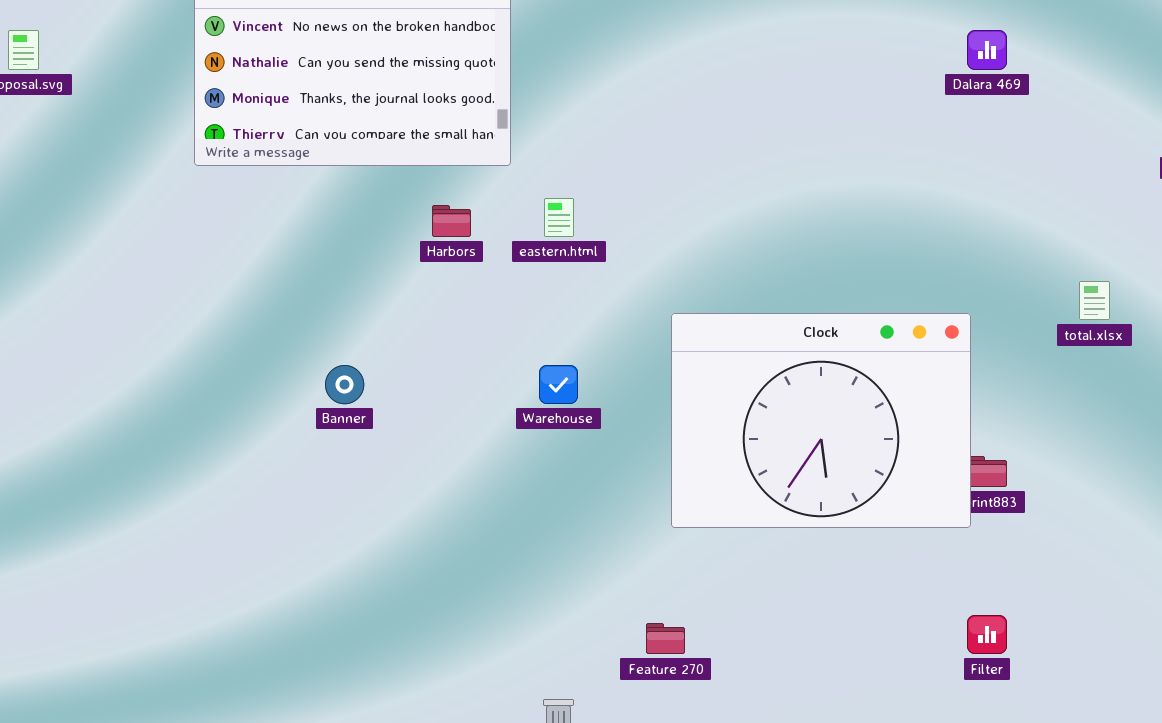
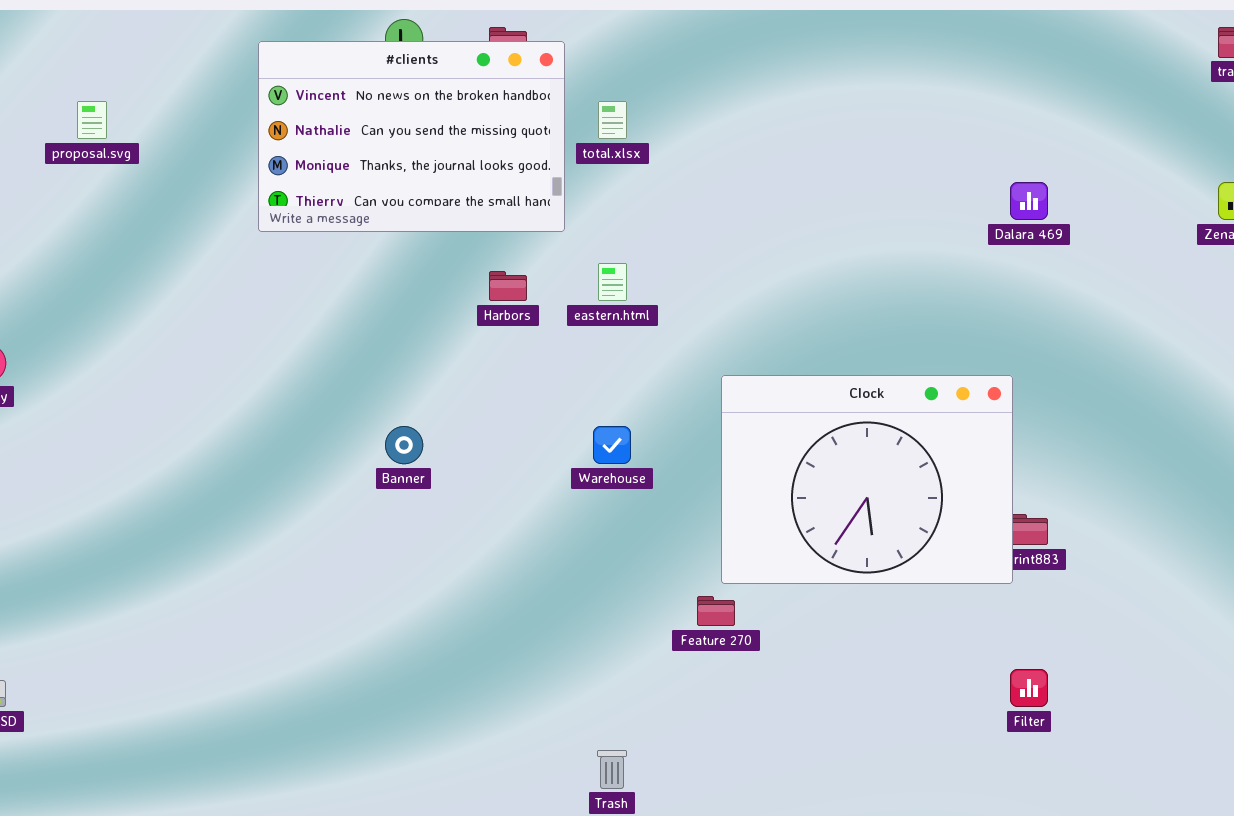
Dalara 469: [967,30,1007,70] -> [1010,182,1048,220], moved
total.xlsx: [1079,281,1110,320] -> [598,101,627,139], moved
Feature 270: [646,623,685,654] -> [697,596,735,626], moved

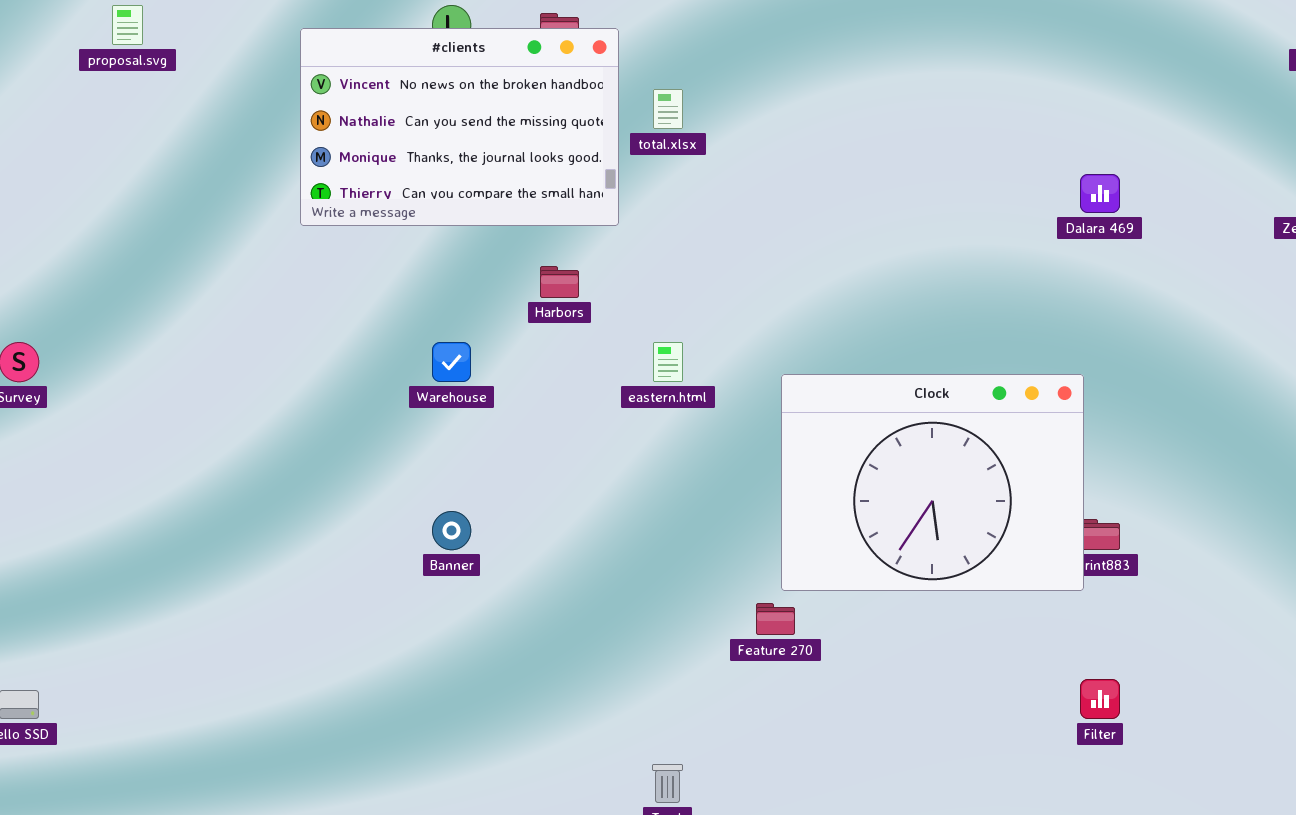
proposal.svg: [77,101,107,139] -> [112,5,143,45], moved
eastern.html: [598,263,627,301] -> [653,342,683,382], moved
Banner: [385,426,423,464] -> [432,511,471,550], moved
Warehouse: [593,426,631,464] -> [432,342,471,382], moved

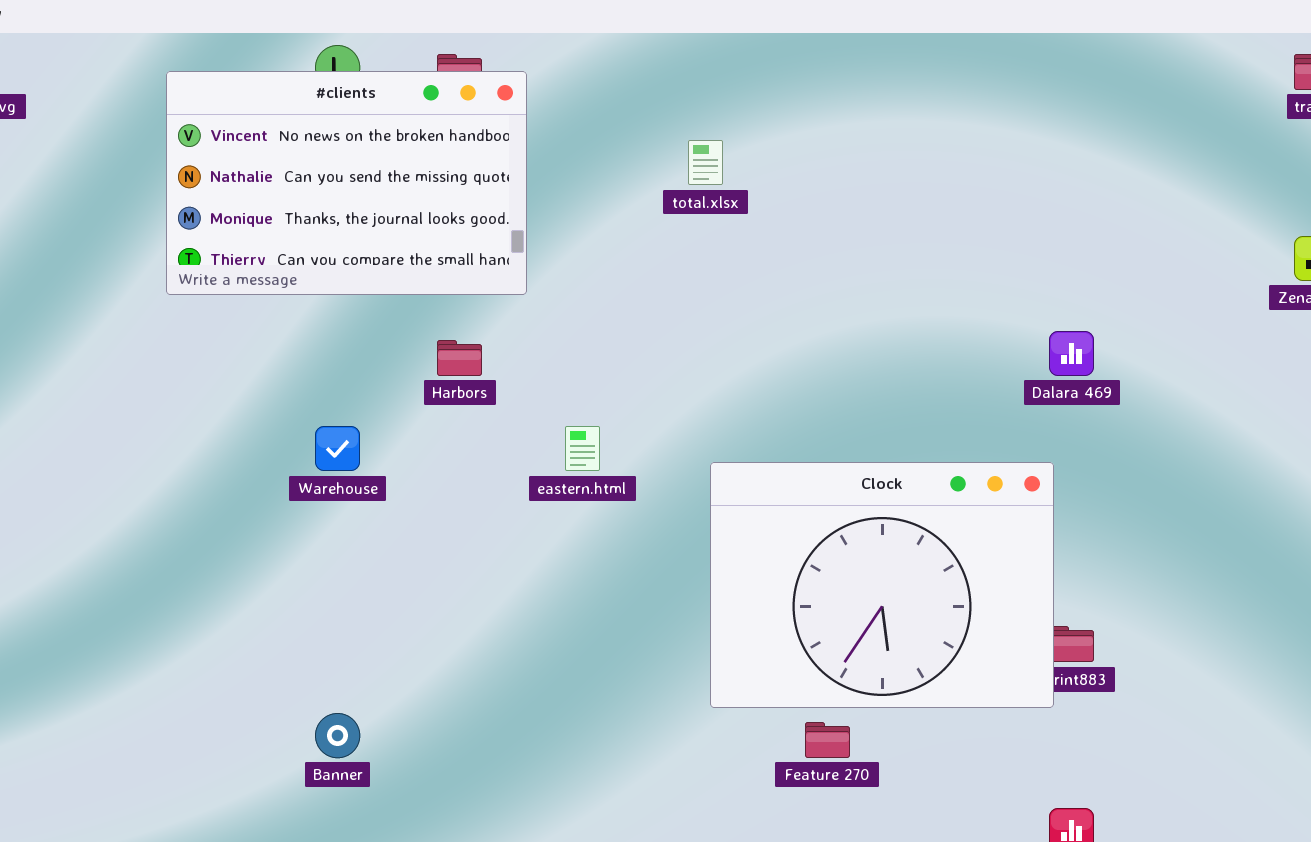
total.xlsx: [653,89,683,129] -> [688,140,723,185], moved
Dalara 469: [1080,174,1120,213] -> [1049,331,1094,376], moved
Banner: [432,511,471,550] -> [315,713,360,758], moved
Feature 270: [756,603,795,635] -> [805,722,850,758], moved

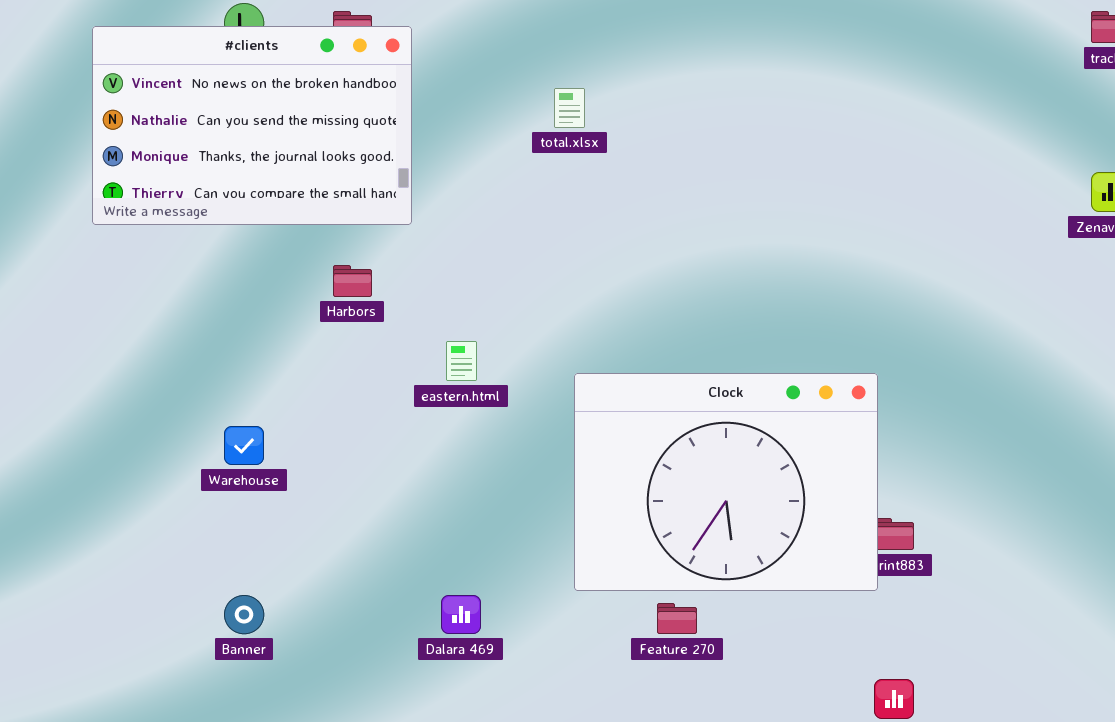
Dalara 469: [1049,331,1094,376] -> [441,595,481,634], moved
Warehouse: [315,426,360,471] -> [224,426,264,465], moved

